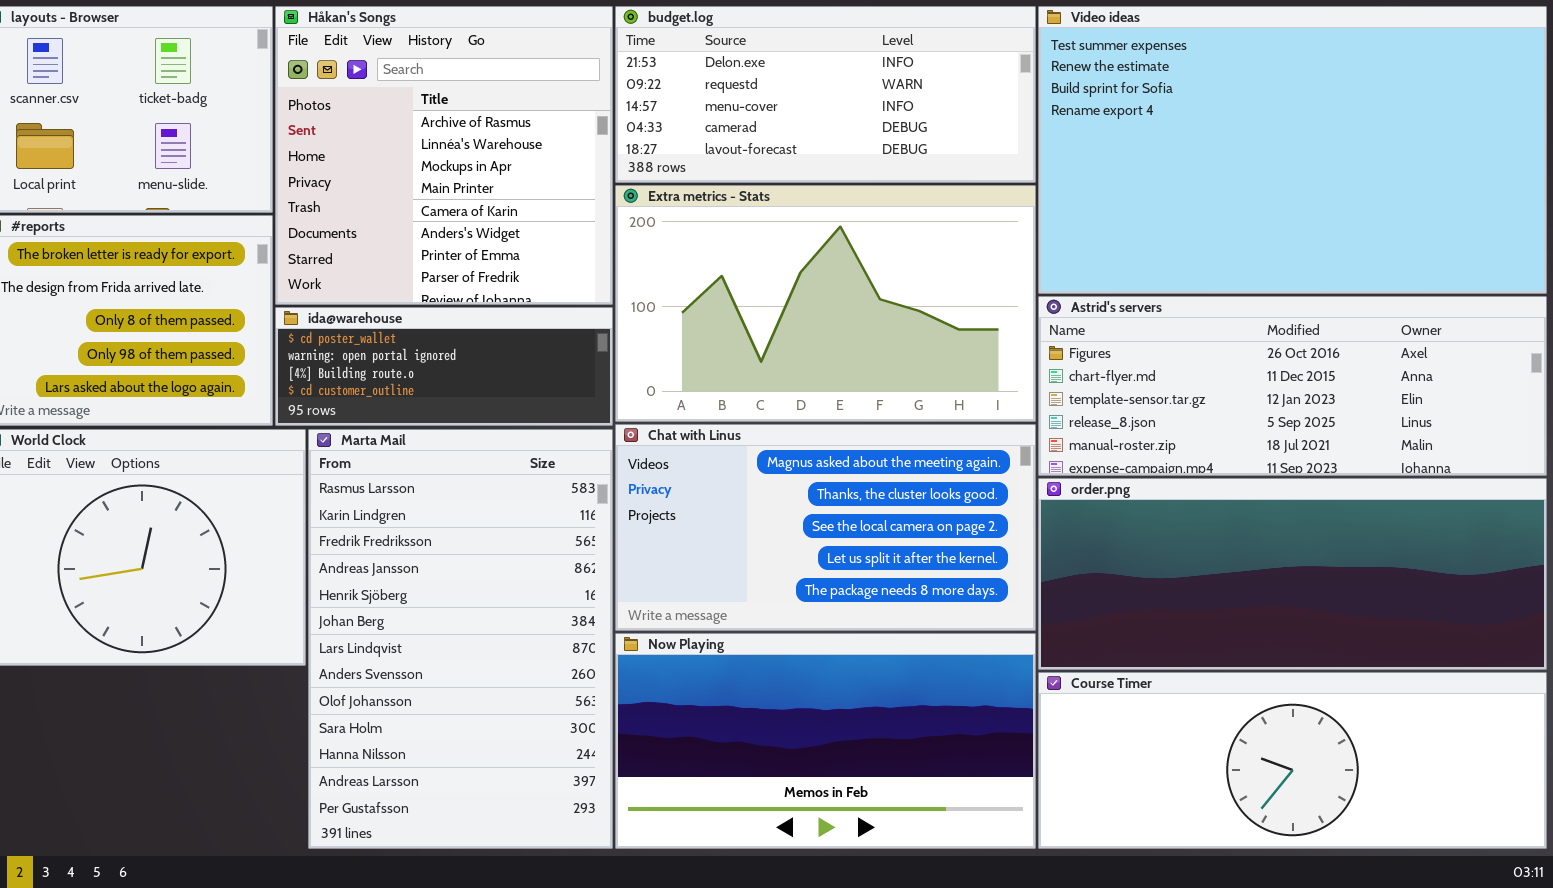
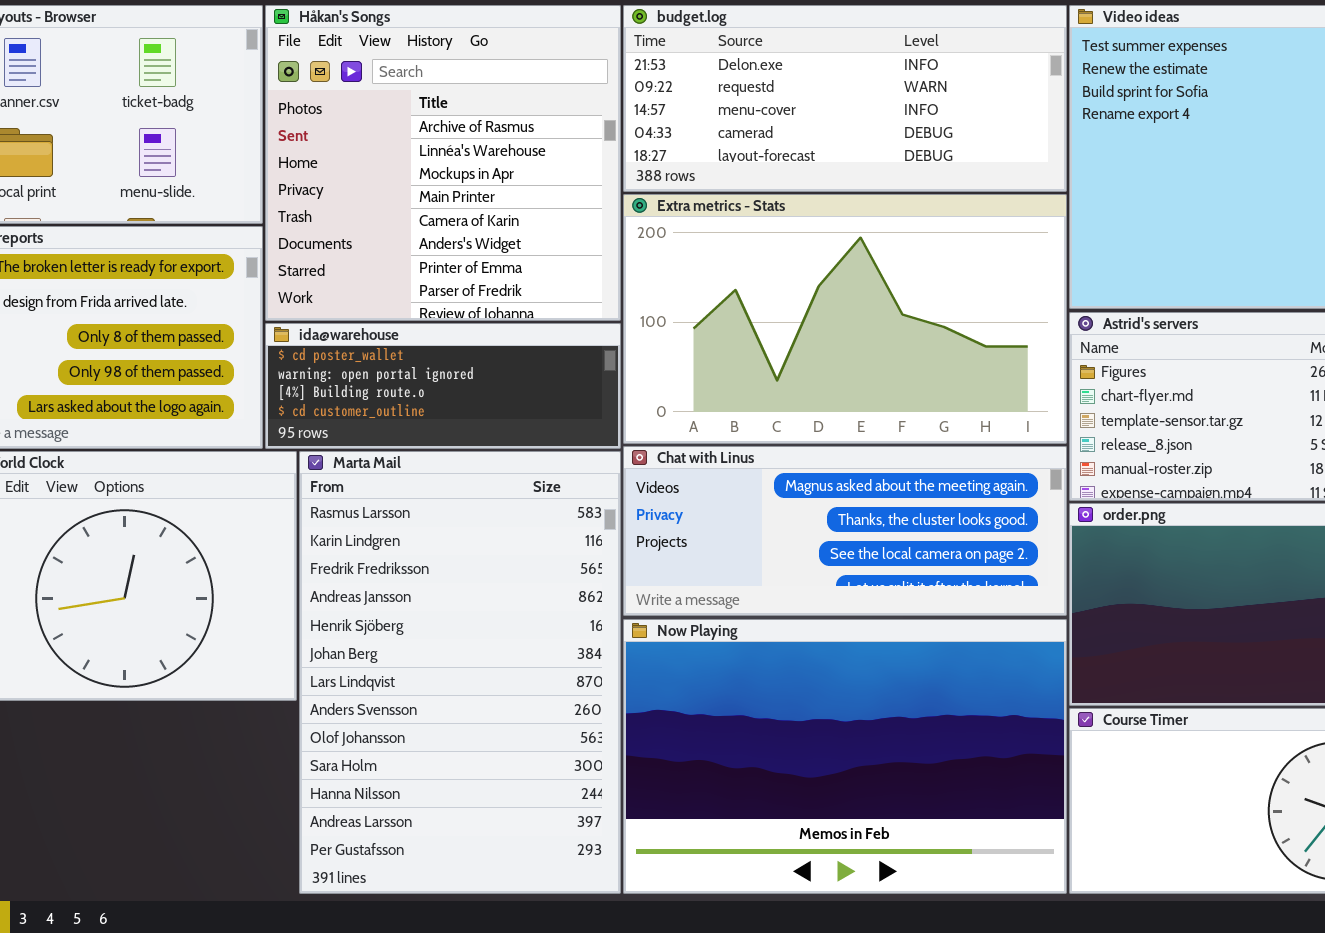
Chat with Linus: [615,424,1036,631] -> [623,446,1067,616], resized
Now Playing: [615,633,1036,849] -> [623,619,1067,894], resized

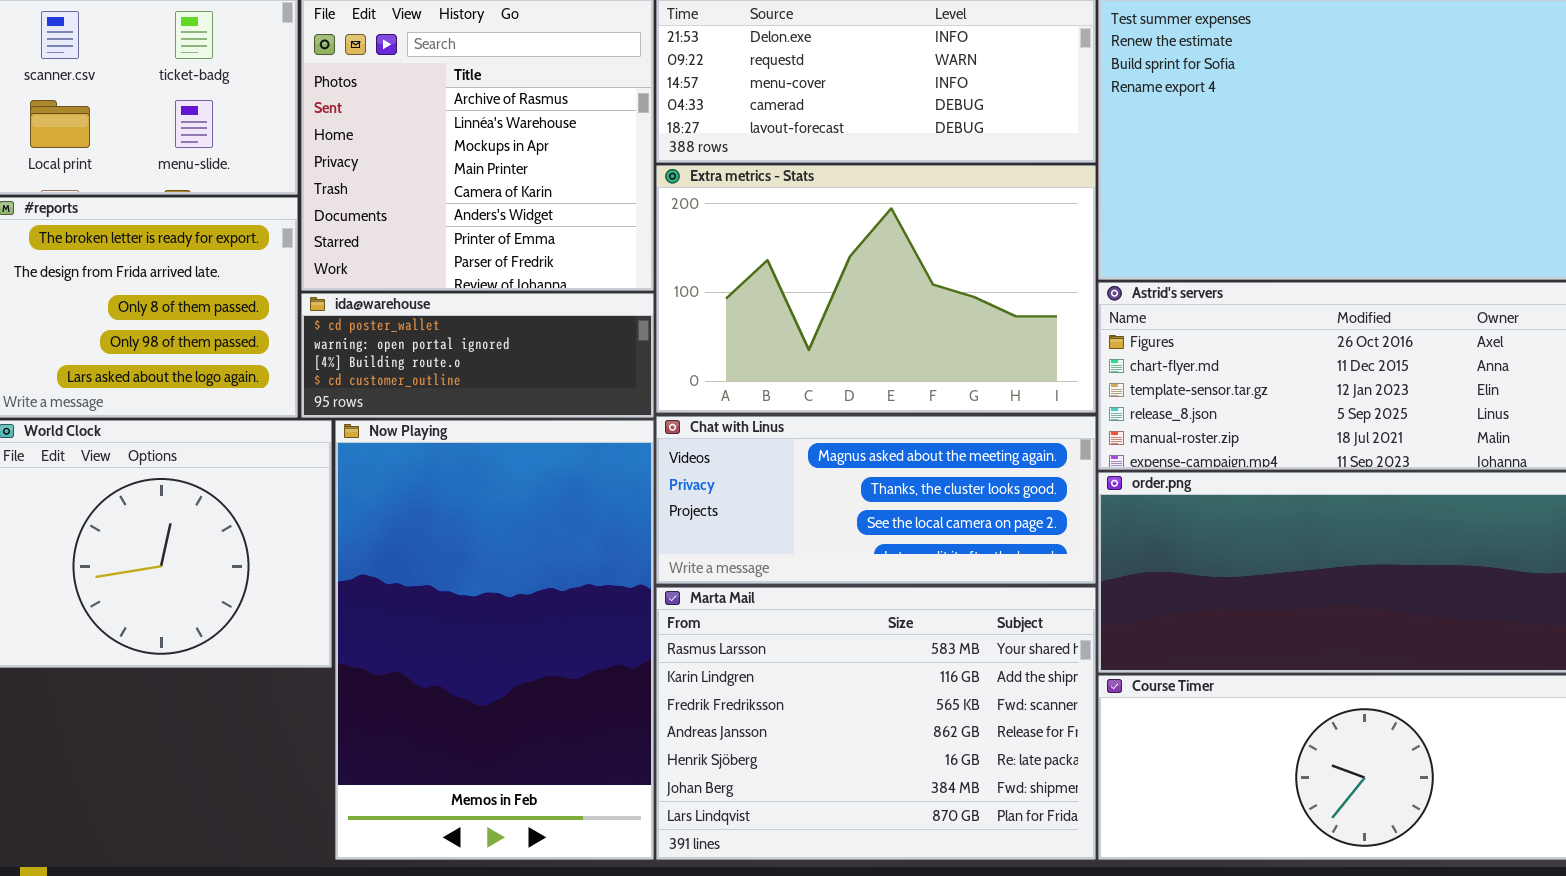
Marta Mail: [299,451,621,894] -> [656,587,1096,860], moved, resized
Now Playing: [623,619,1067,894] -> [335,420,654,860], moved, resized

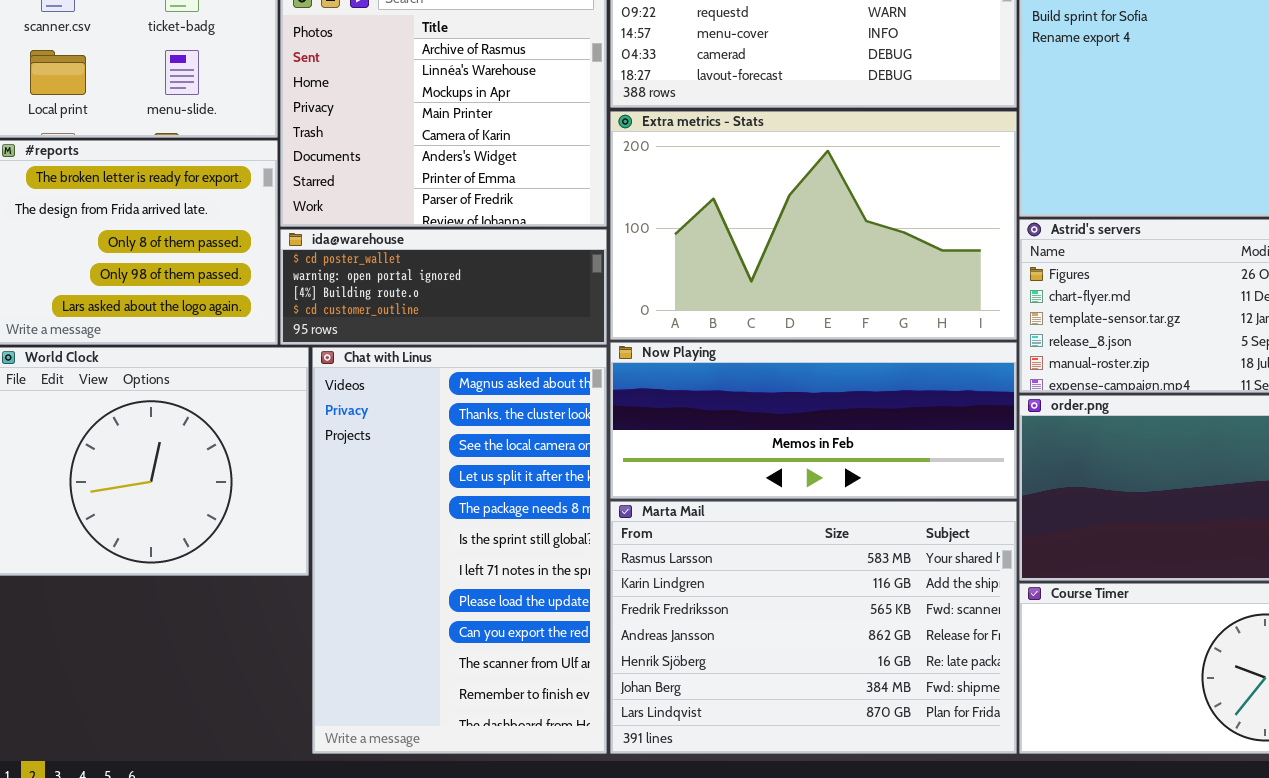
Chat with Linus: [656,416,1096,584] -> [312,347,607,754], moved, resized
Now Playing: [335,420,654,860] -> [610,342,1017,499], moved, resized

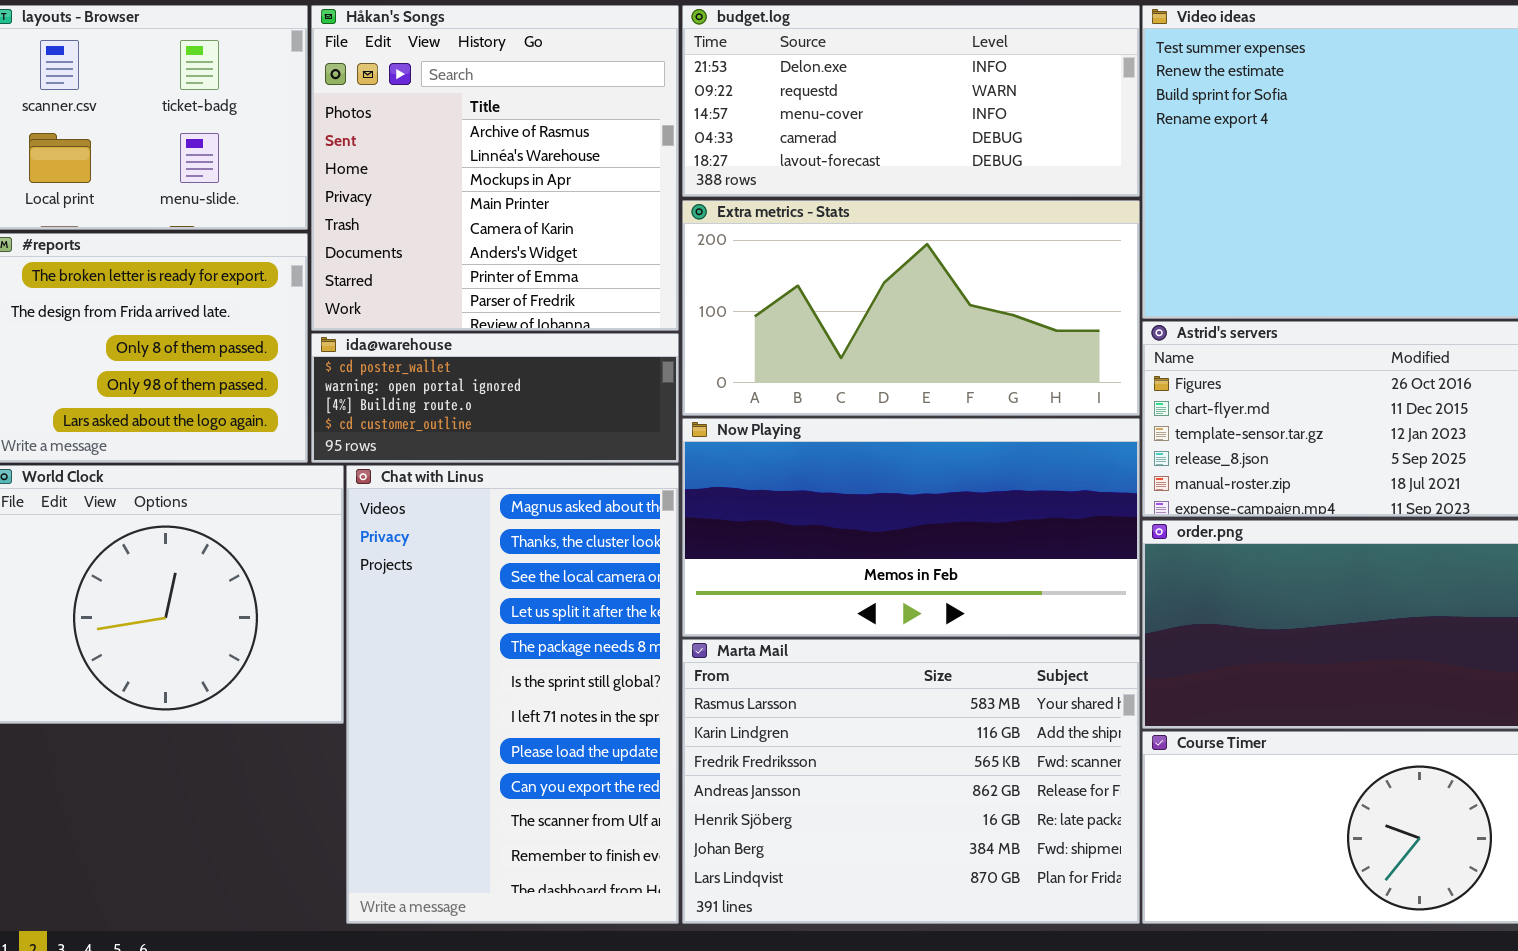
Extra metrics - Stats: [610,111,1017,340] -> [682,200,1140,416], resized
Now Playing: [610,342,1017,499] -> [682,418,1140,637], resized

